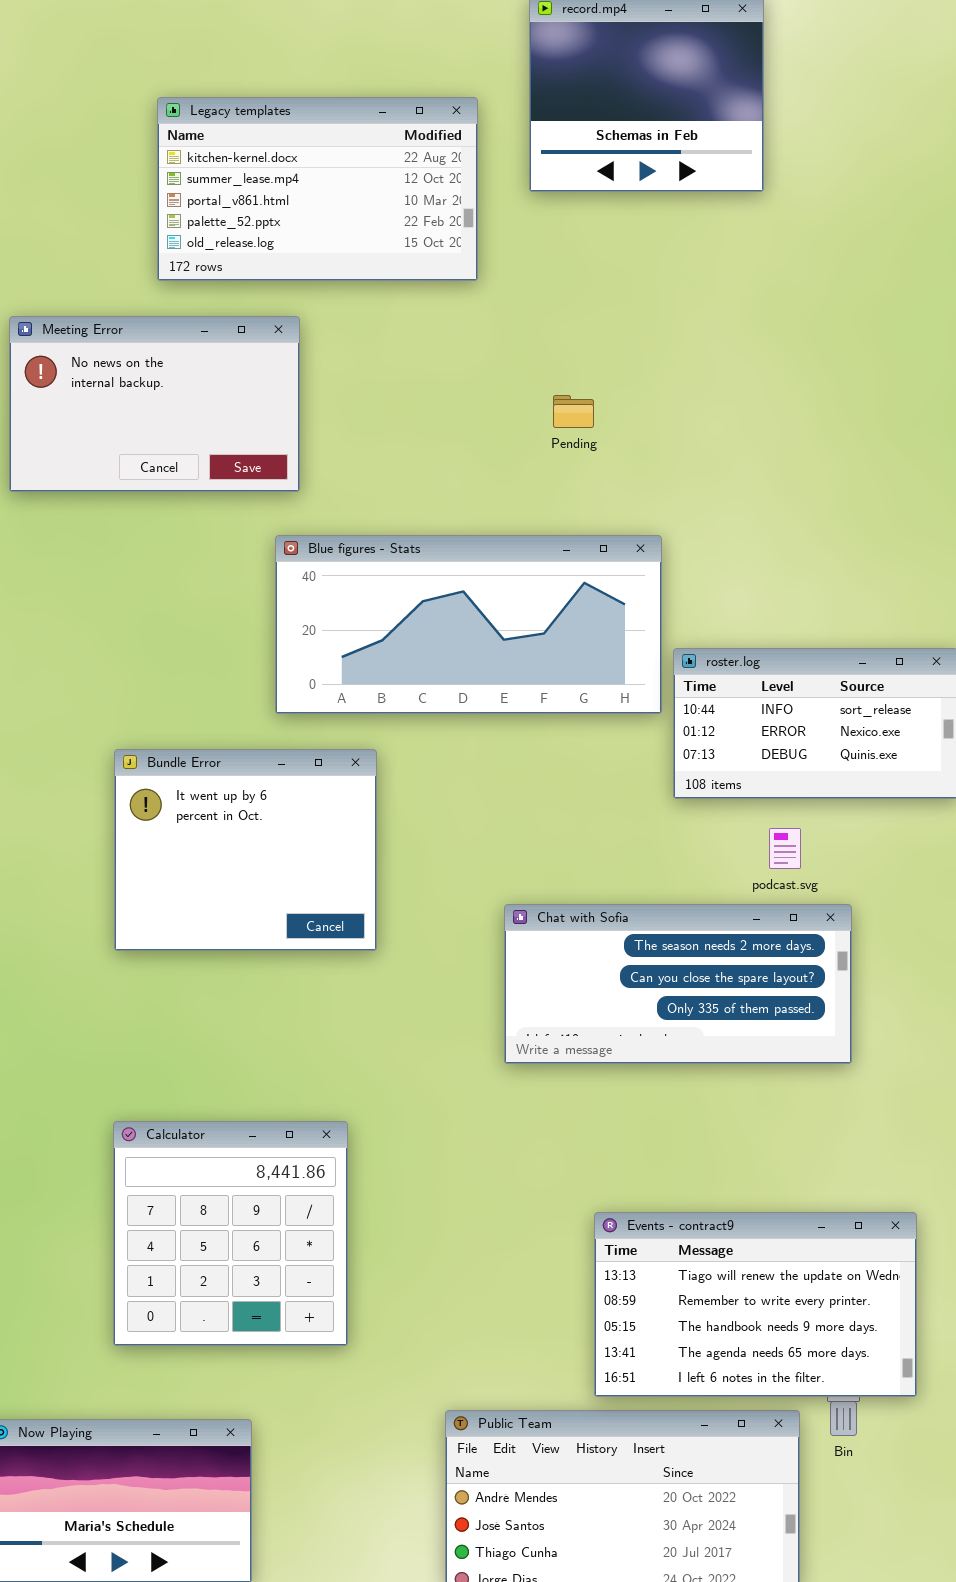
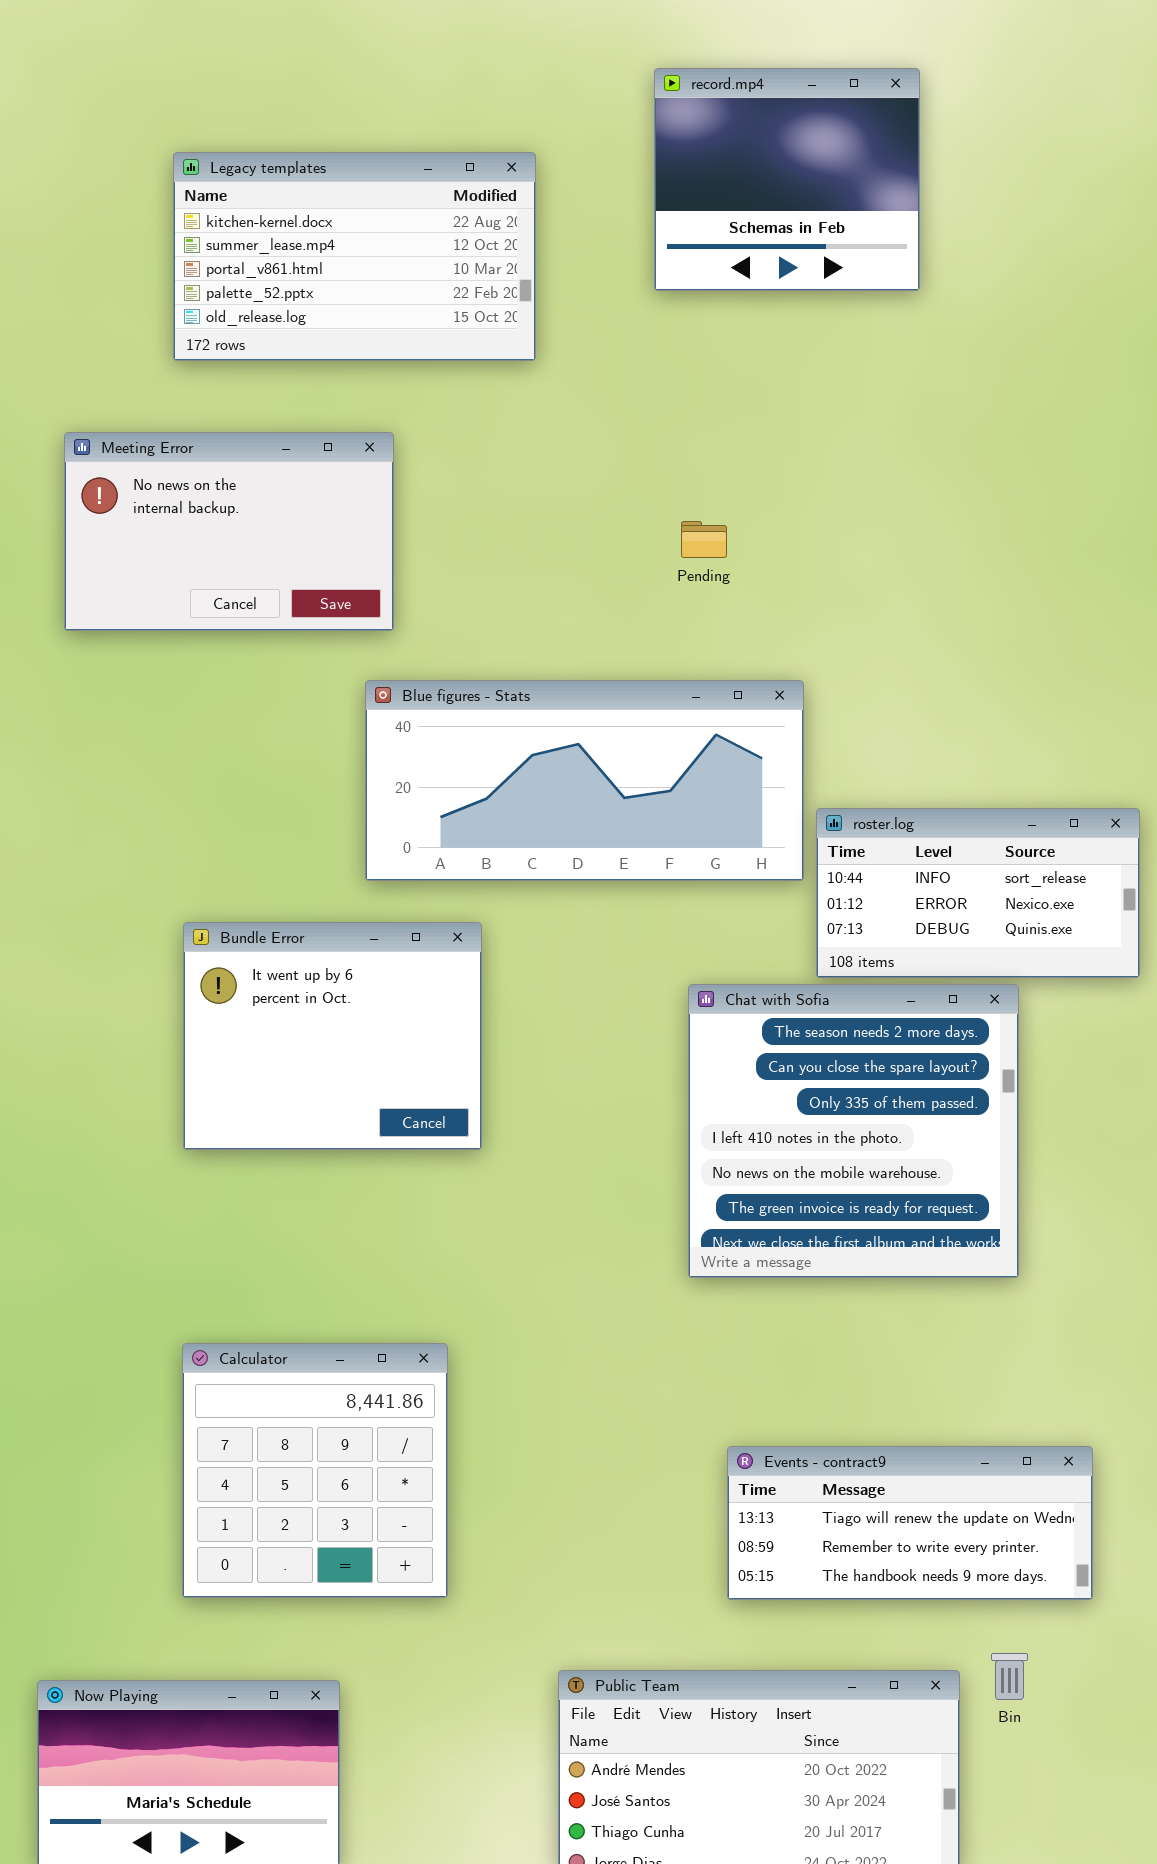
Legacy templates: [157,97,478,281] -> [173,152,536,361], moved
Chat with Sofia: [504,904,852,1064] -> [688,984,1019,1278], resized
Events - contract9: [594,1212,917,1397] -> [727,1446,1093,1600], resized

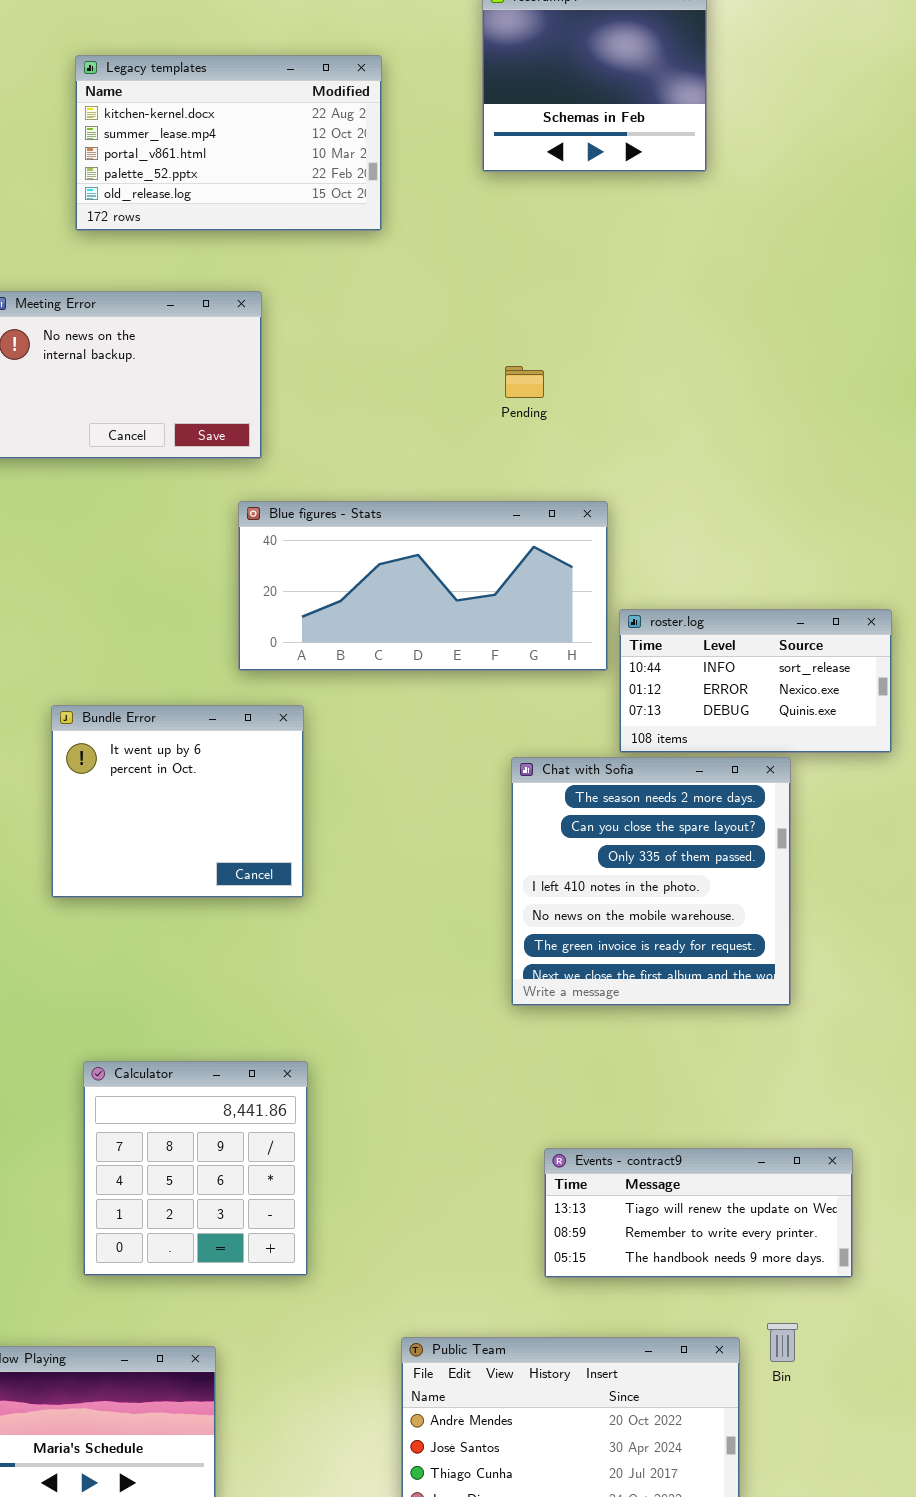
Bundle Error: [183,922,482,1150] -> [51,705,304,898], moved

